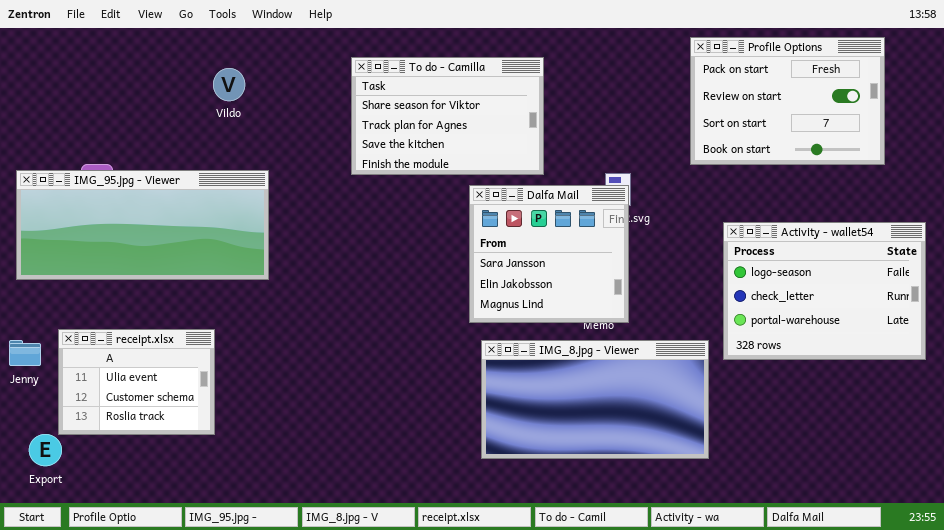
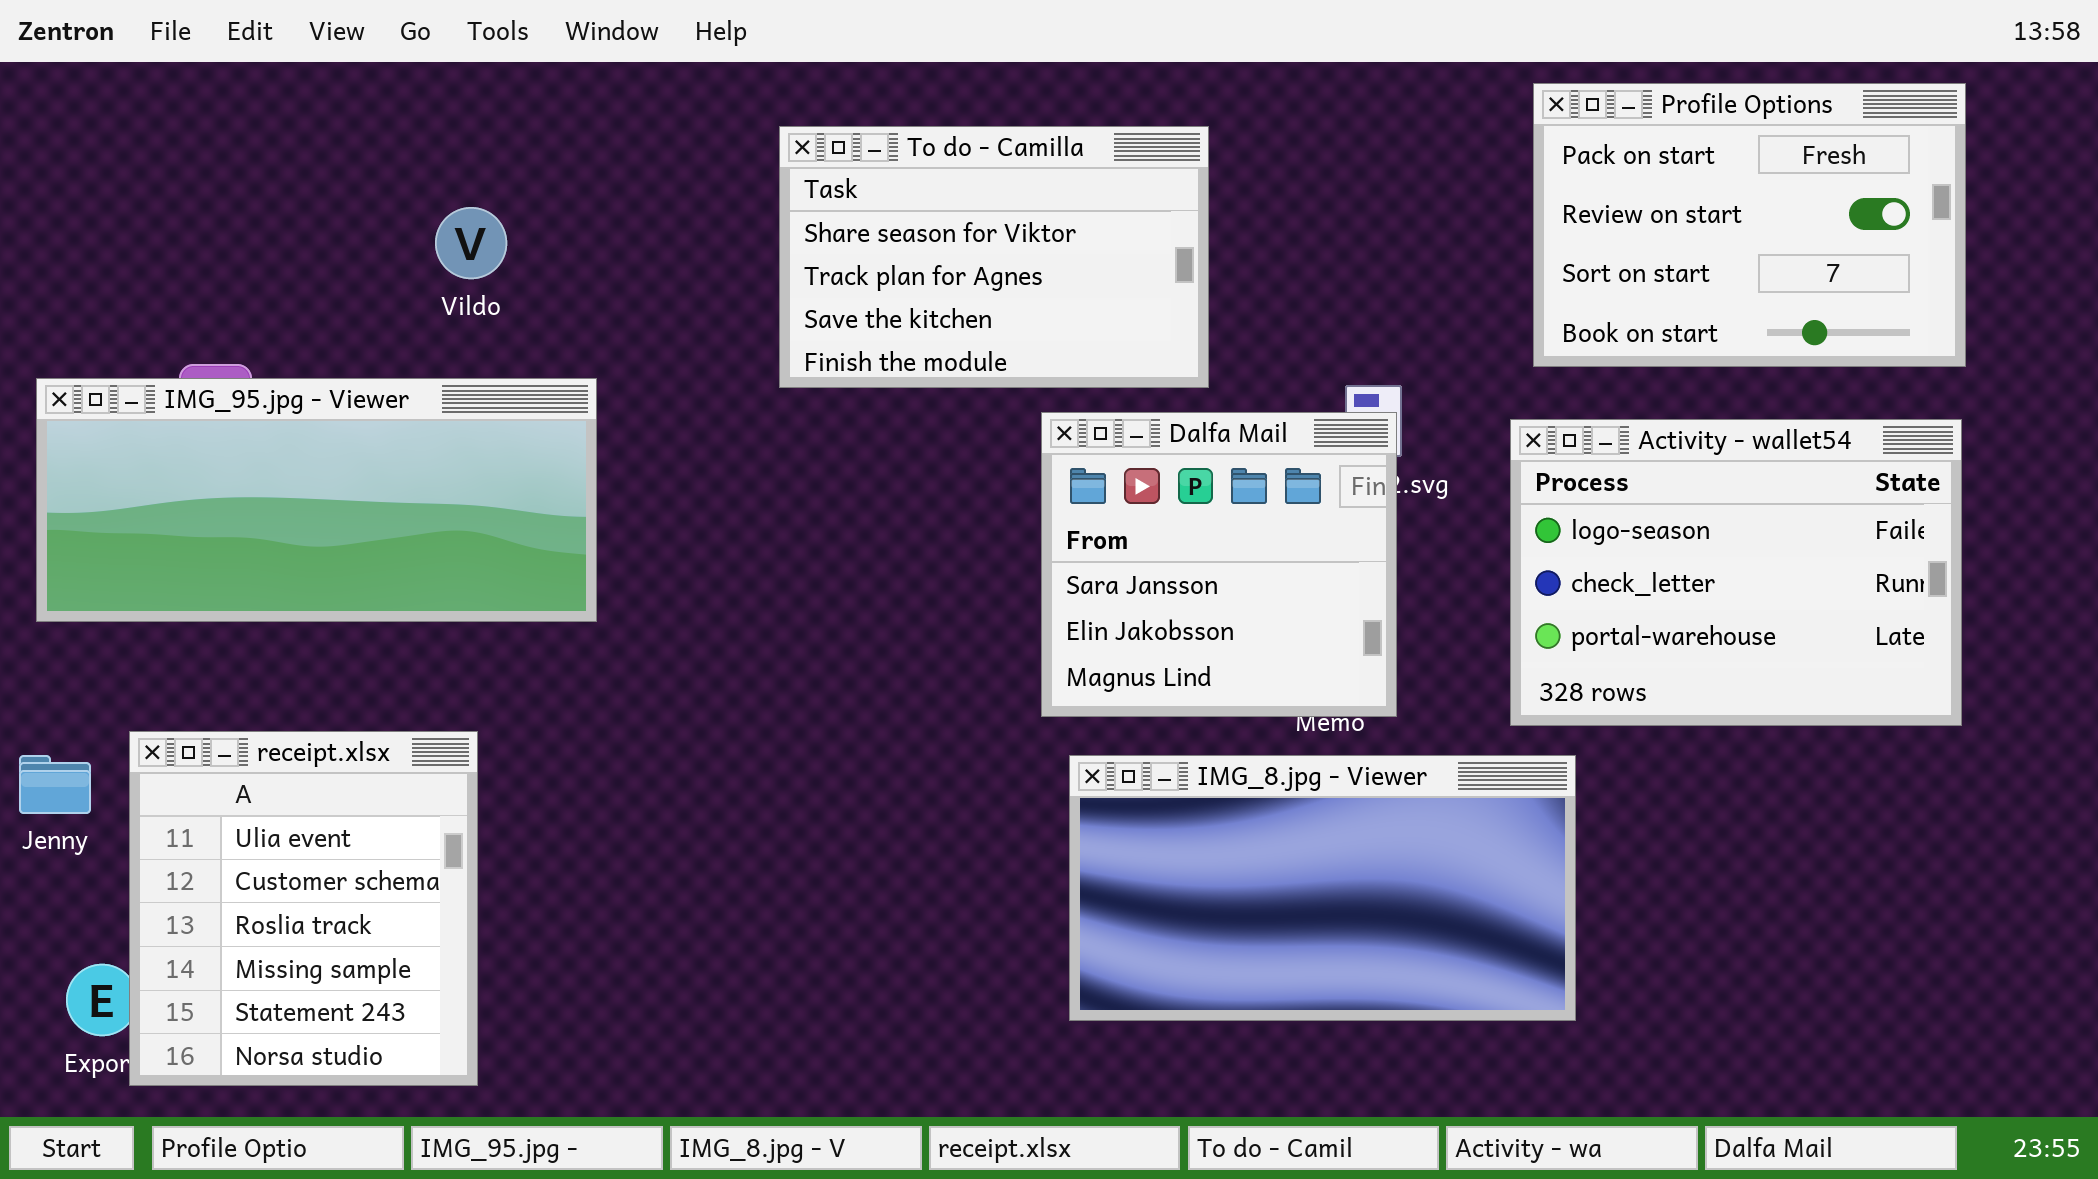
Vildo: [213,68,245,101] -> [435,207,507,279], moved
Activity - wallet54: [723,222,926,360] -> [1510,419,1962,726], moved
receipt.xlsx: [58,329,215,435] -> [129,731,478,1086], resized

